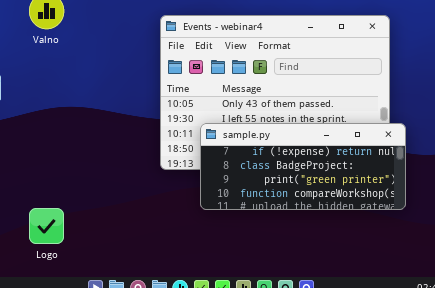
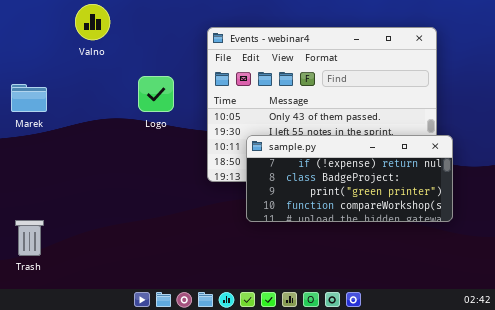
Logo: [29,208,64,244] -> [138,76,174,112], moved

